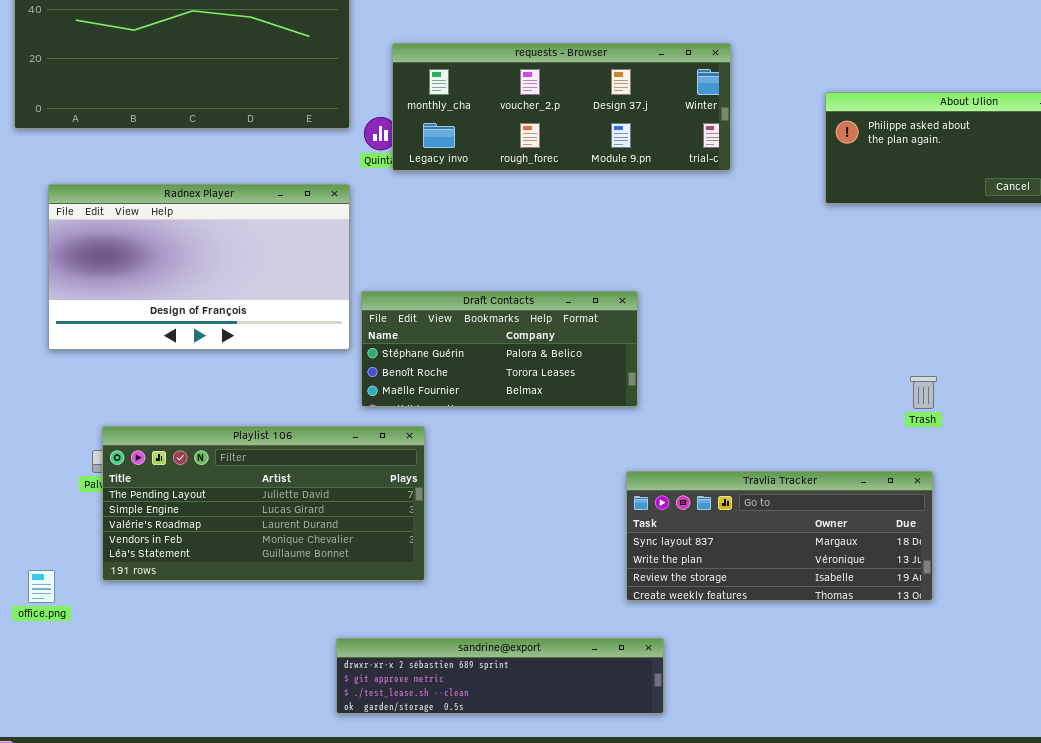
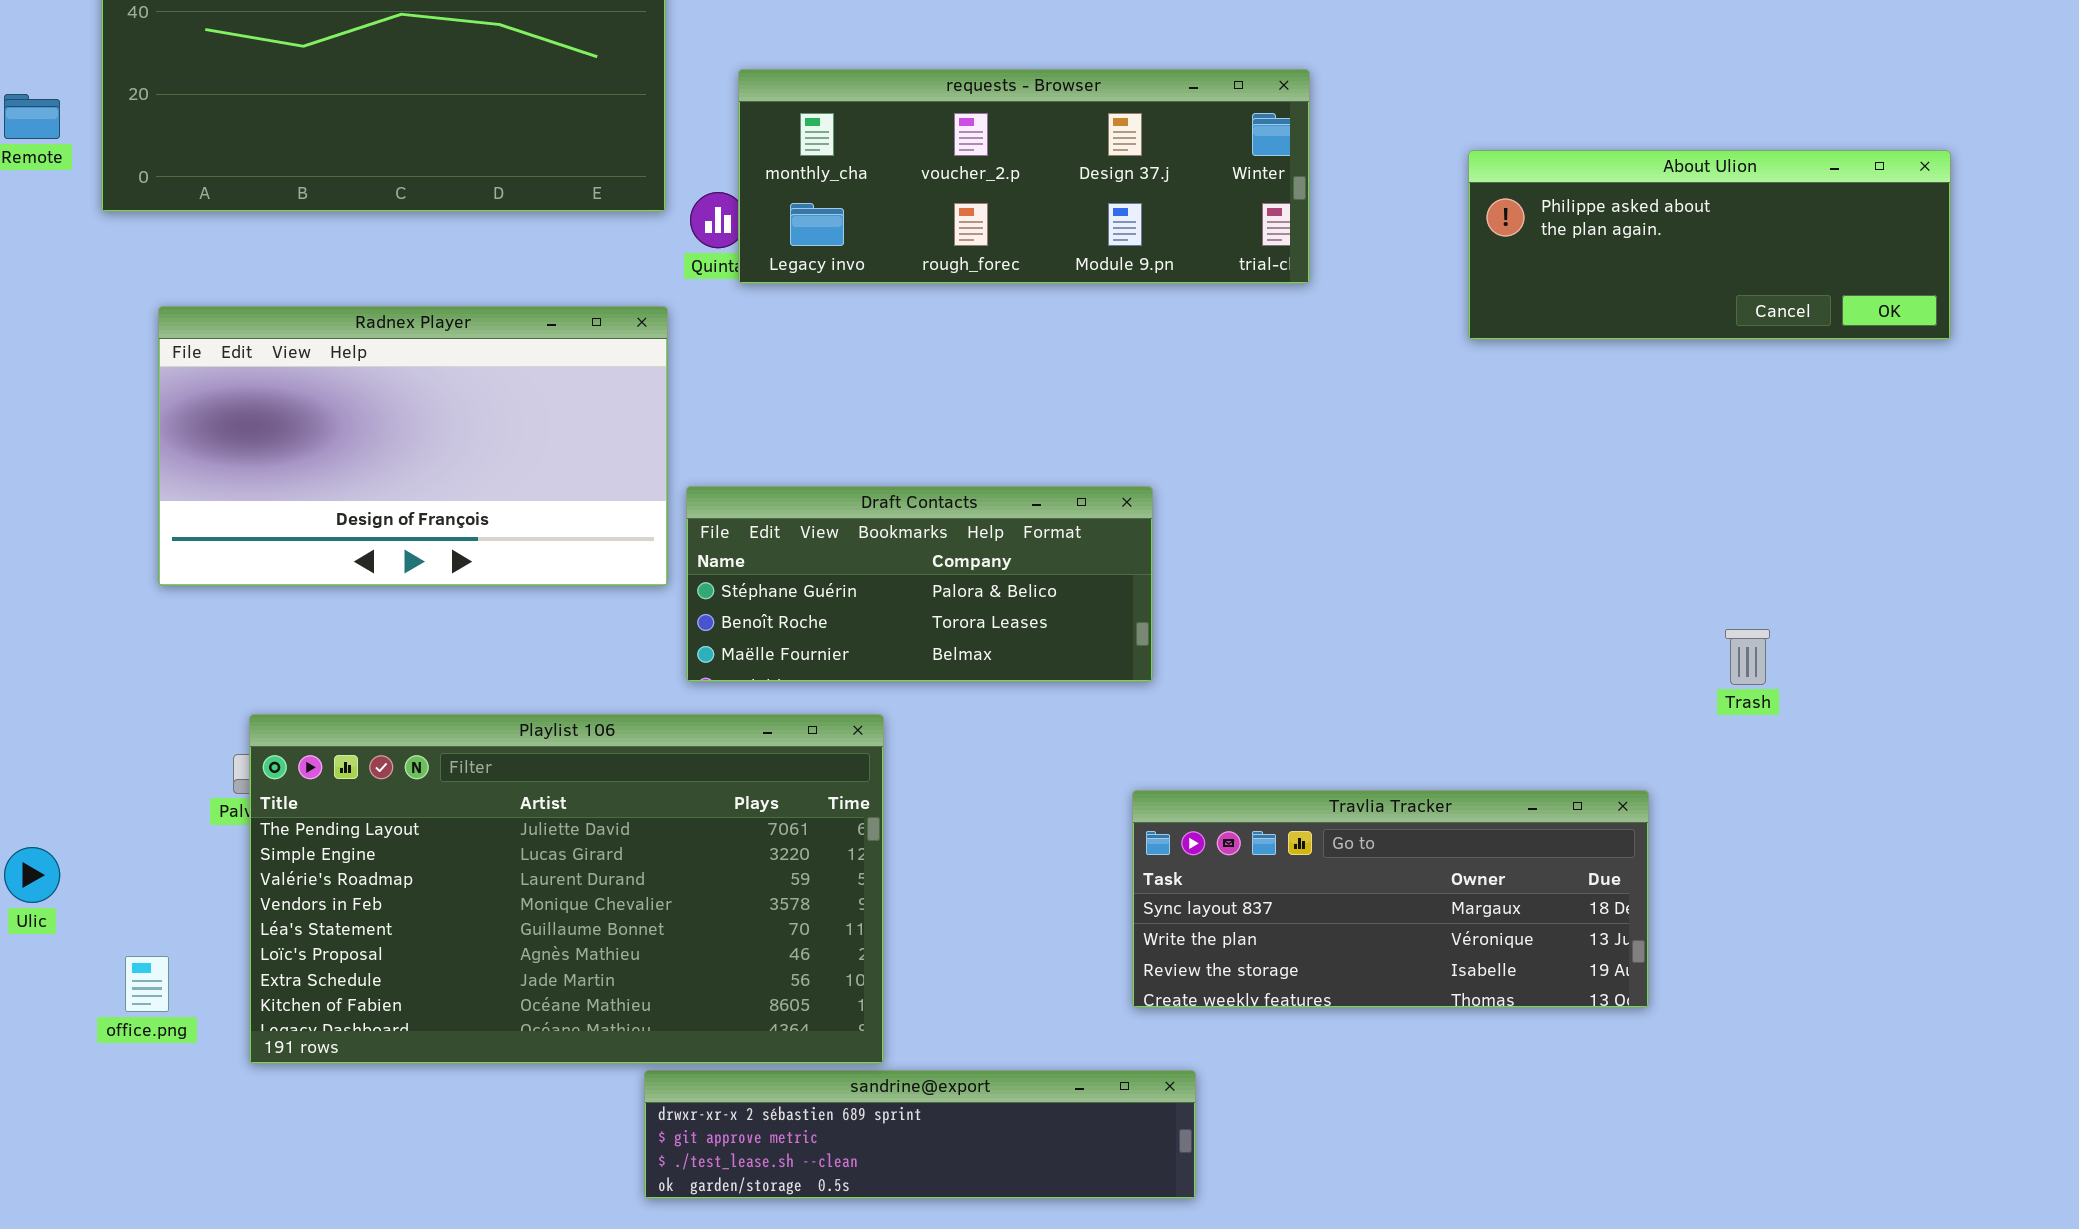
Trash: [910,376,937,409] -> [1725,629,1770,685], moved
Playlist 106: [102,426,425,581] -> [249,714,884,1064], resized

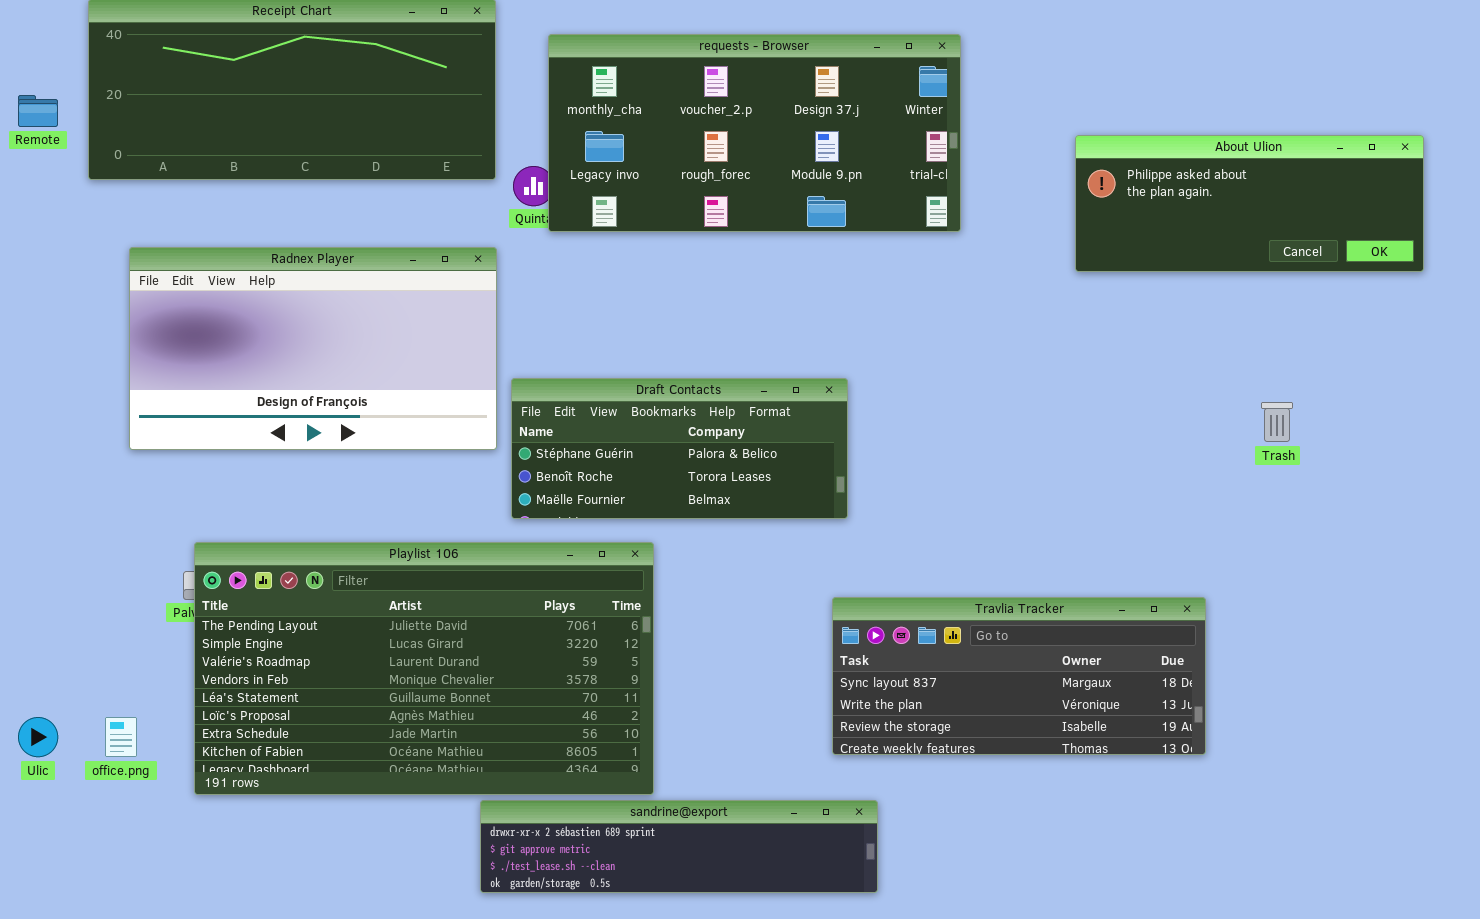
requests - Browser: [738,69,1310,284] -> [548,34,961,232], resized
Trash: [1725,629,1770,685] -> [1261,402,1293,442], moved
Ulic: [4,847,60,903] -> [18,717,58,757], moved

